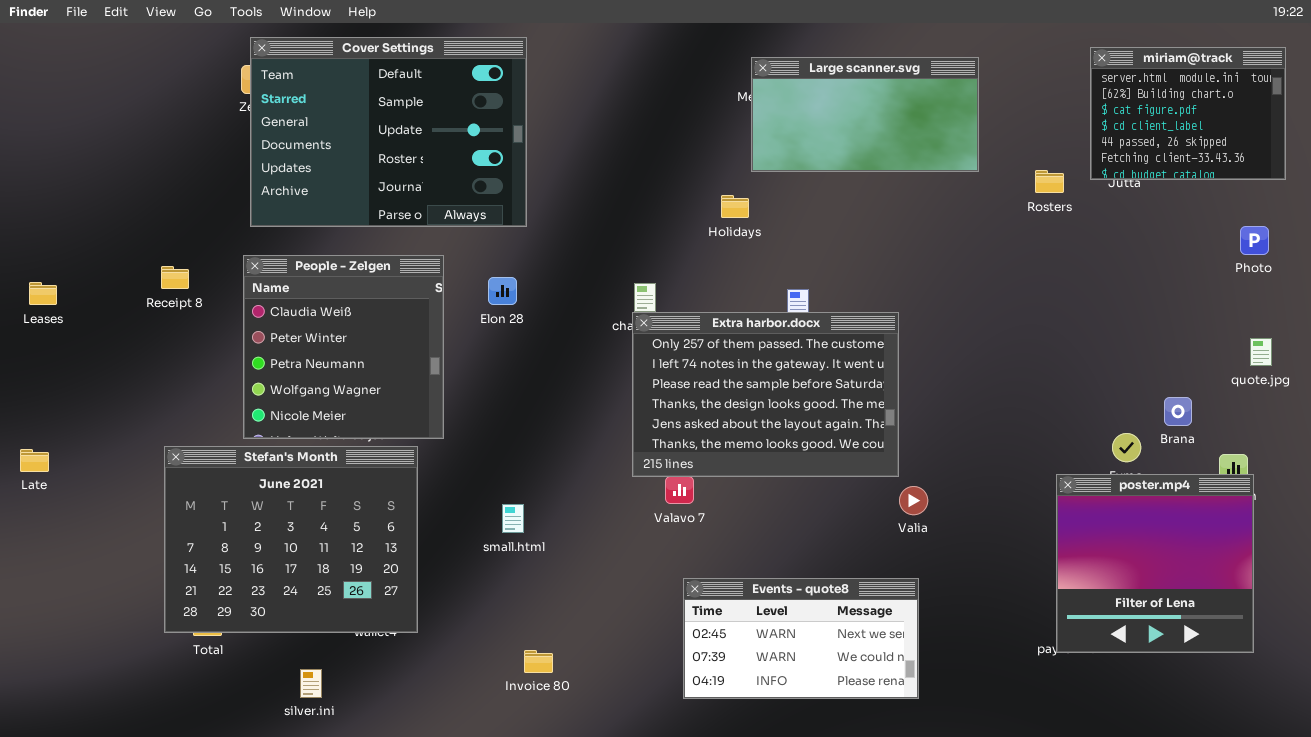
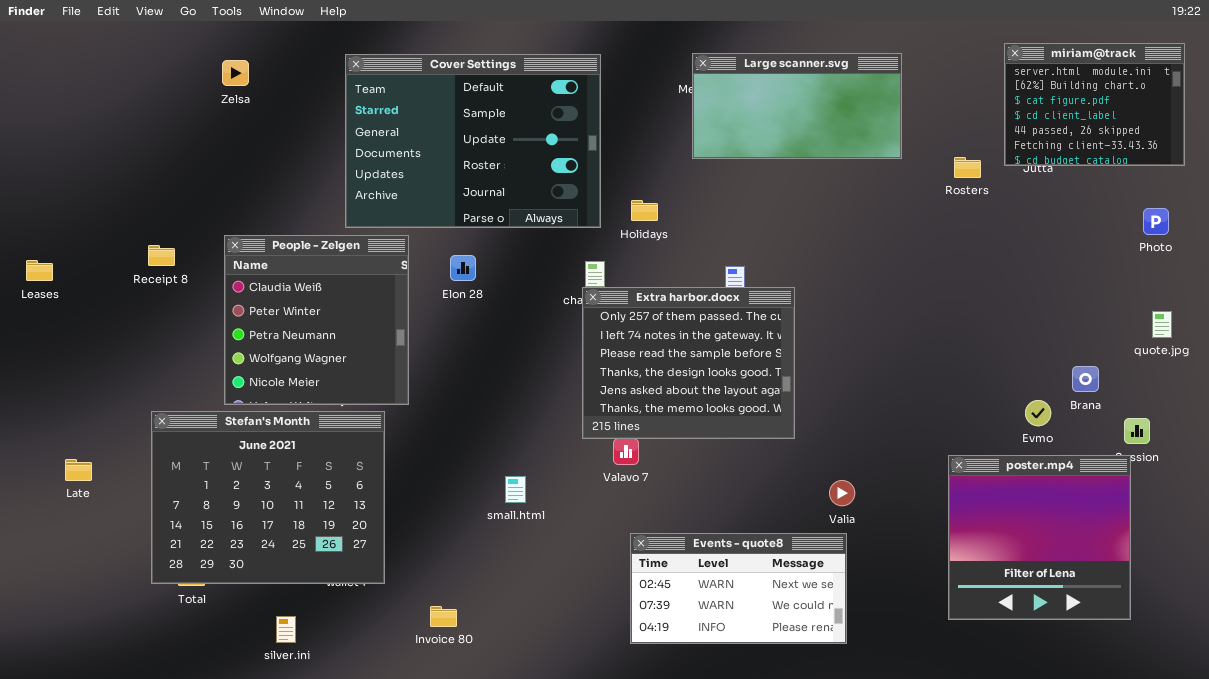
Cover Settings: [250,37,527,227] -> [345,54,601,228], moved
Holidays: [721,195,749,218] -> [631,200,658,221], moved
Extra harbor.docx: [632,312,899,477] -> [582,287,795,439], resized
Late: [20,449,49,472] -> [65,459,92,481], moved
poster.mp4: [1056,474,1254,653] -> [948,455,1131,620], moved
Valia: [899,486,928,515] -> [829,480,855,506], moved
small.html: [502,504,524,533] -> [505,476,526,503], moved
Invoice 80: [524,650,553,673] -> [430,606,457,627], moved

